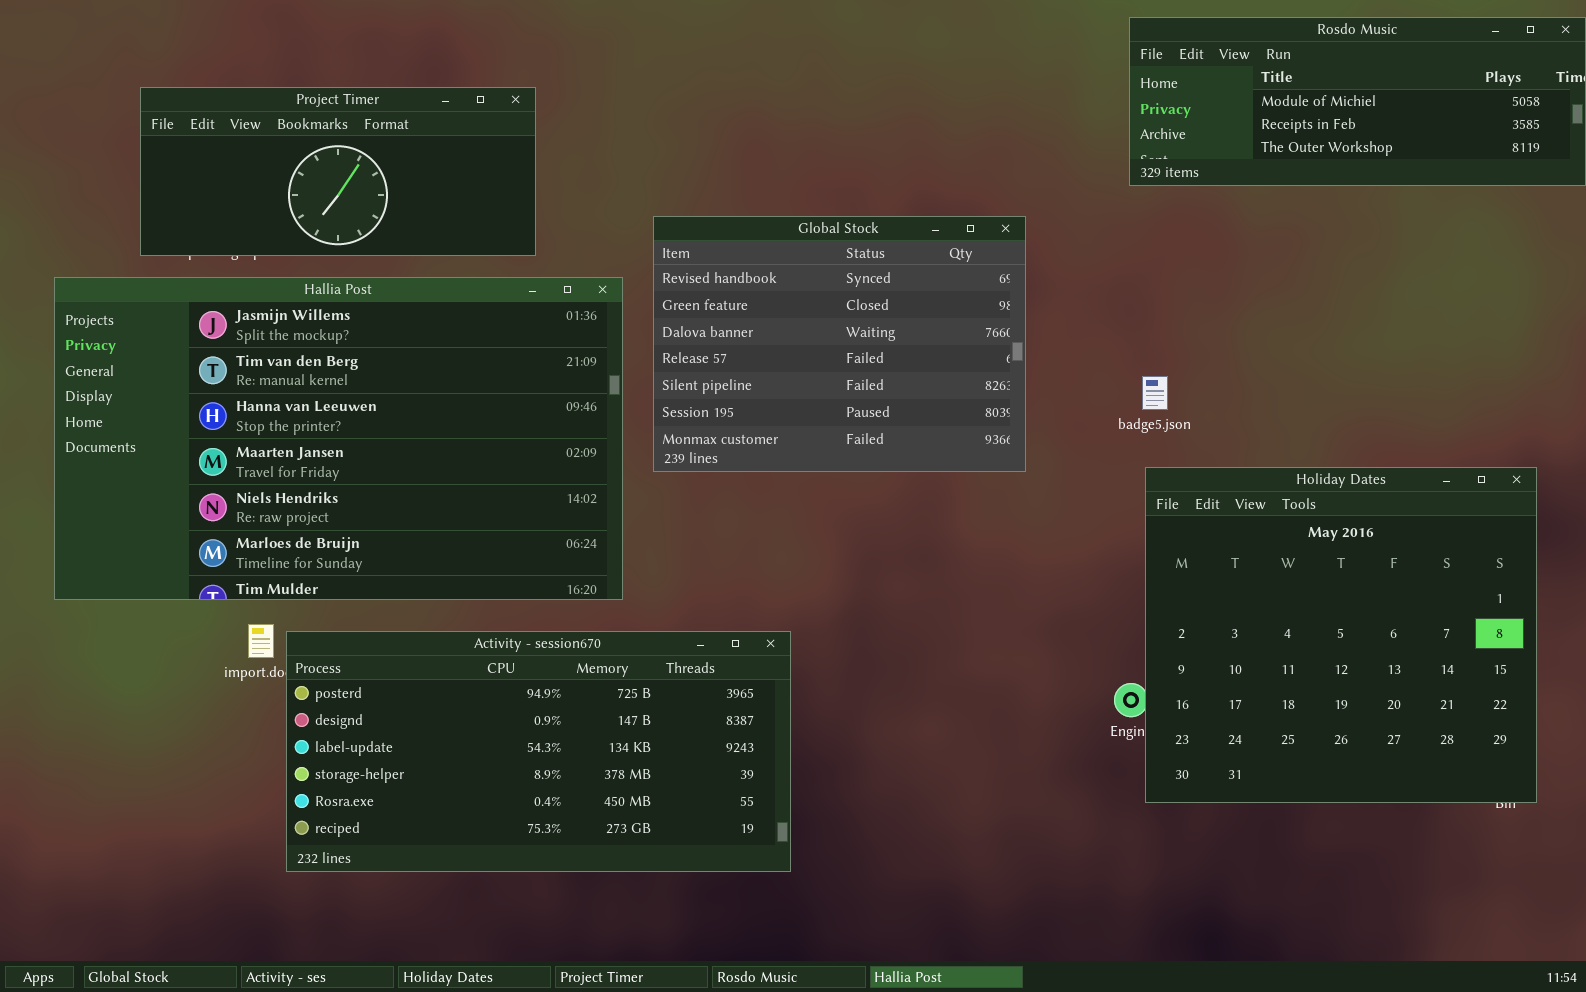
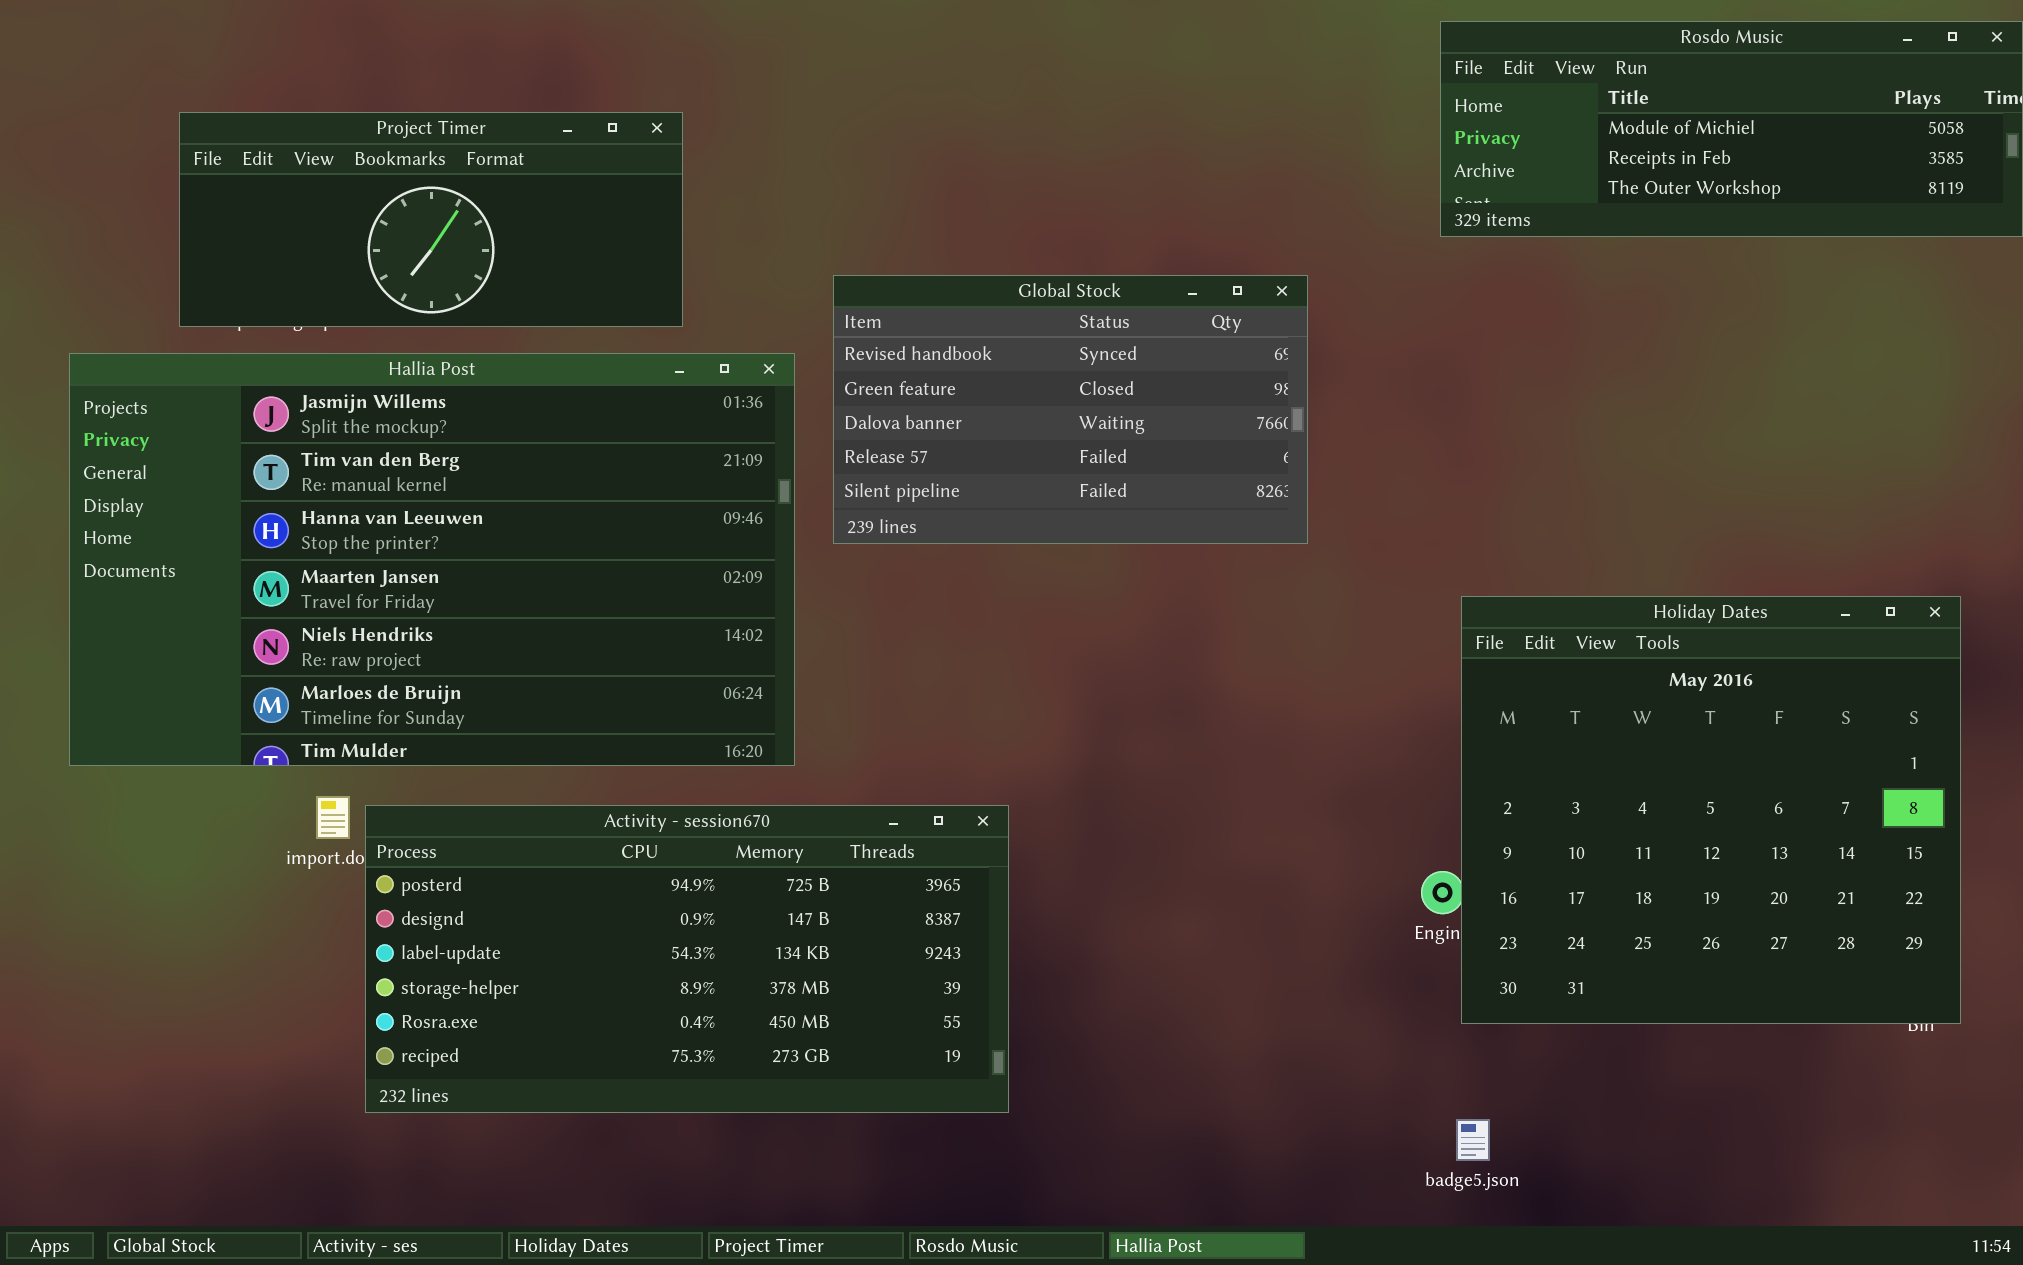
Global Stock: [653,216,1026,472] -> [833,275,1308,544], resized
badge5.json: [1142,376,1168,410] -> [1456,1119,1490,1161], moved

